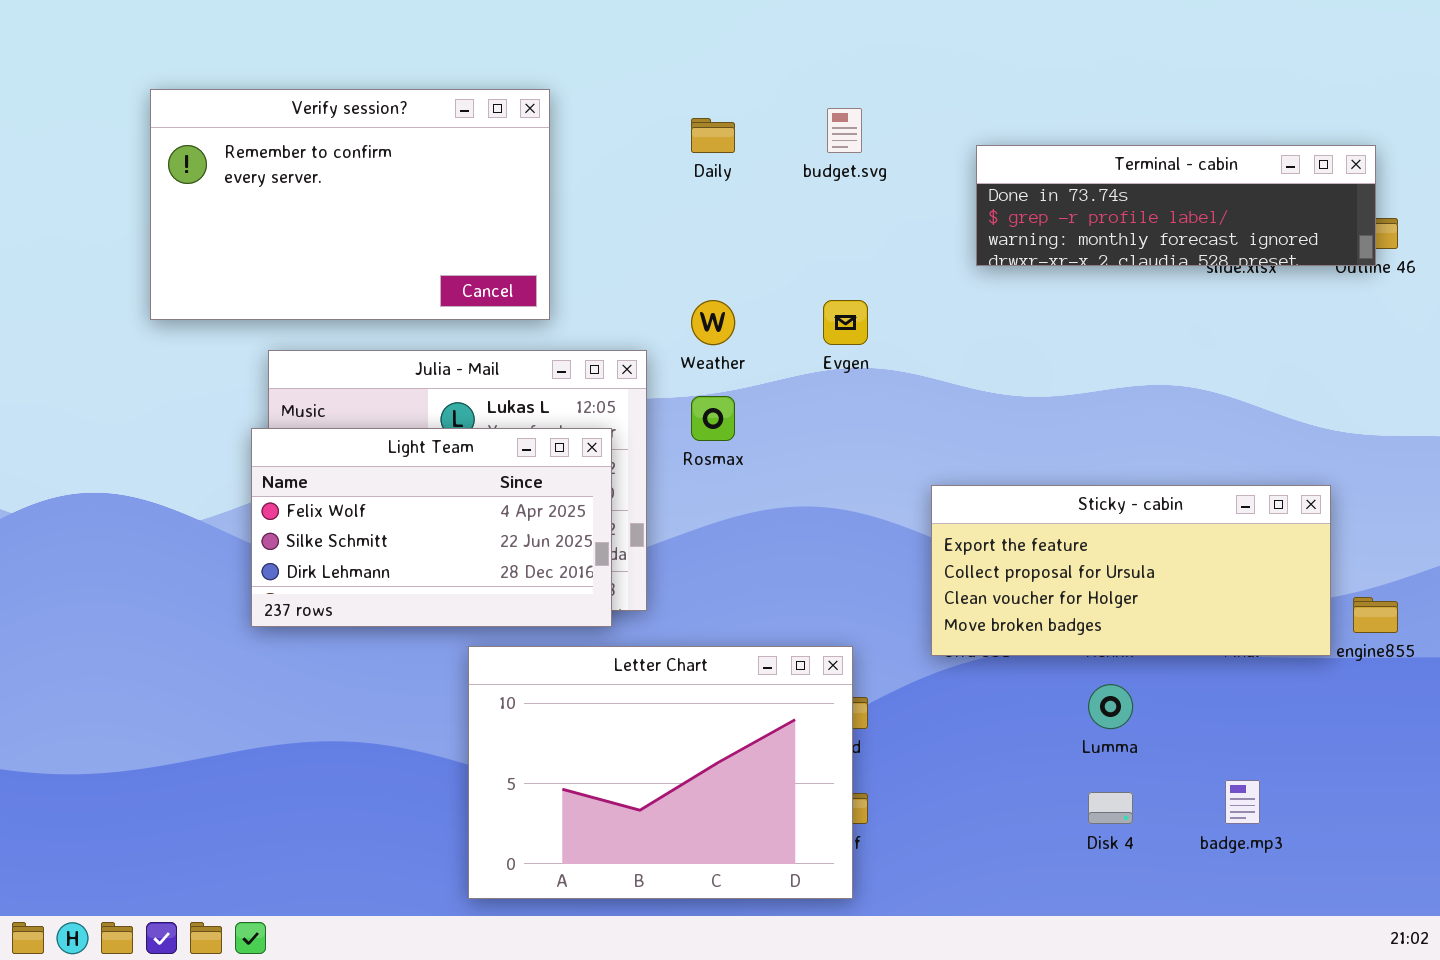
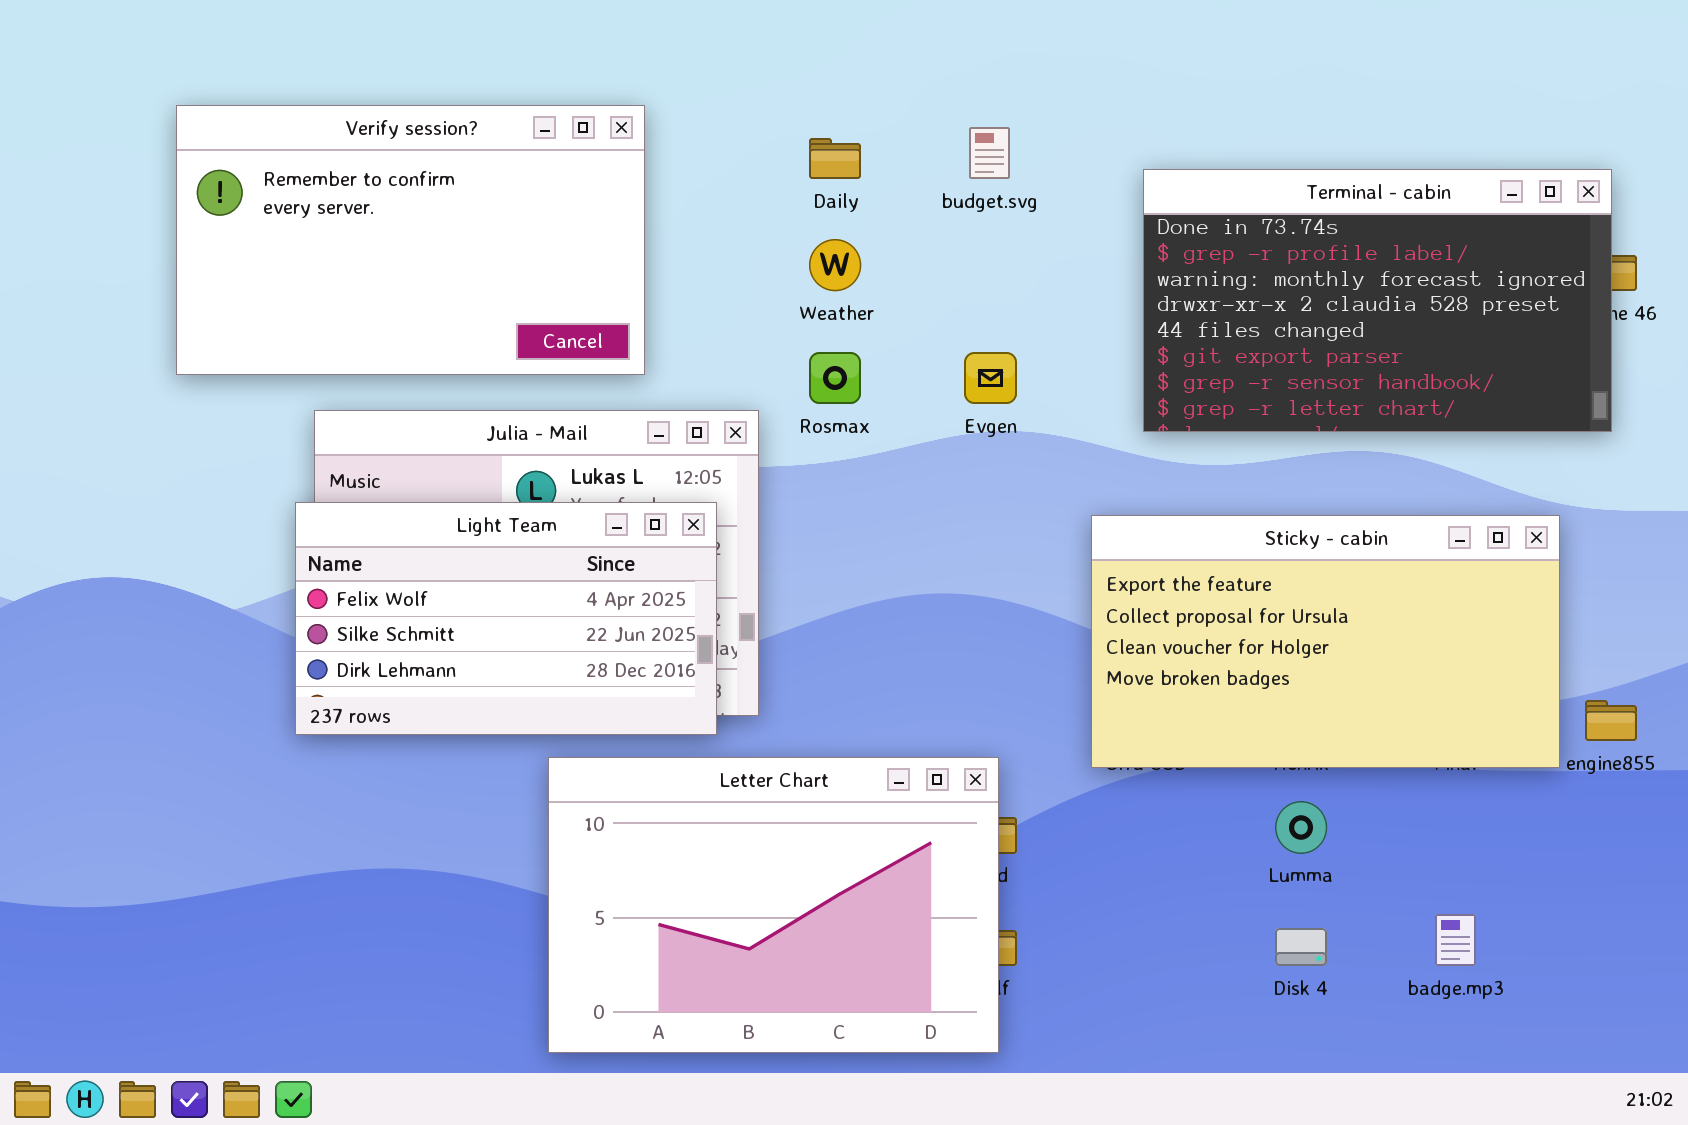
Terminal - cabin: [976,145,1376,266] -> [1143,169,1612,432], resized
Weather: [691,300,735,345] -> [809,239,861,291], moved
Rosmax: [691,396,735,441] -> [809,352,861,404], moved
Sticky - cabin: [931,485,1331,656] -> [1091,515,1560,768], resized

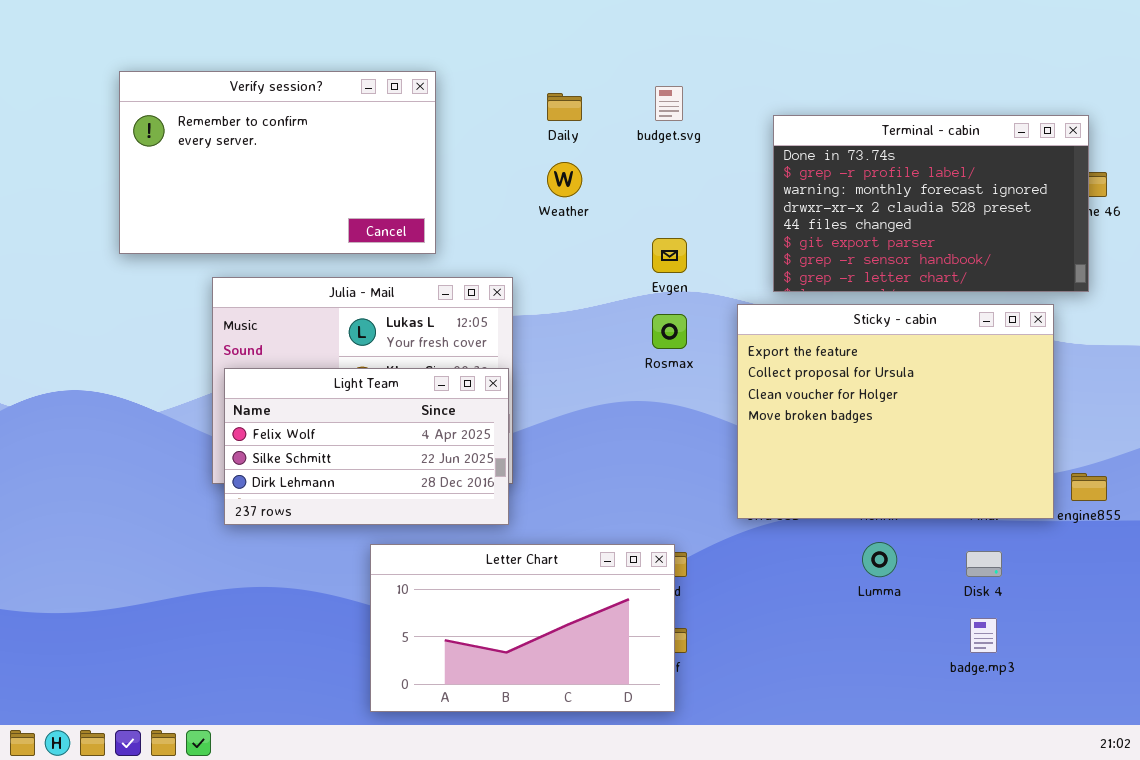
Rosmax: [809,352,861,404] -> [652,314,687,349], moved
Light Team: [295,502,717,735] -> [224,368,509,525], moved
Sticky - cabin: [1091,515,1560,768] -> [737,304,1054,519], resized
Letter Chart: [548,757,999,1053] -> [370,544,675,712], resized
Disk 4: [1275,928,1327,966] -> [966,551,1002,577], moved

